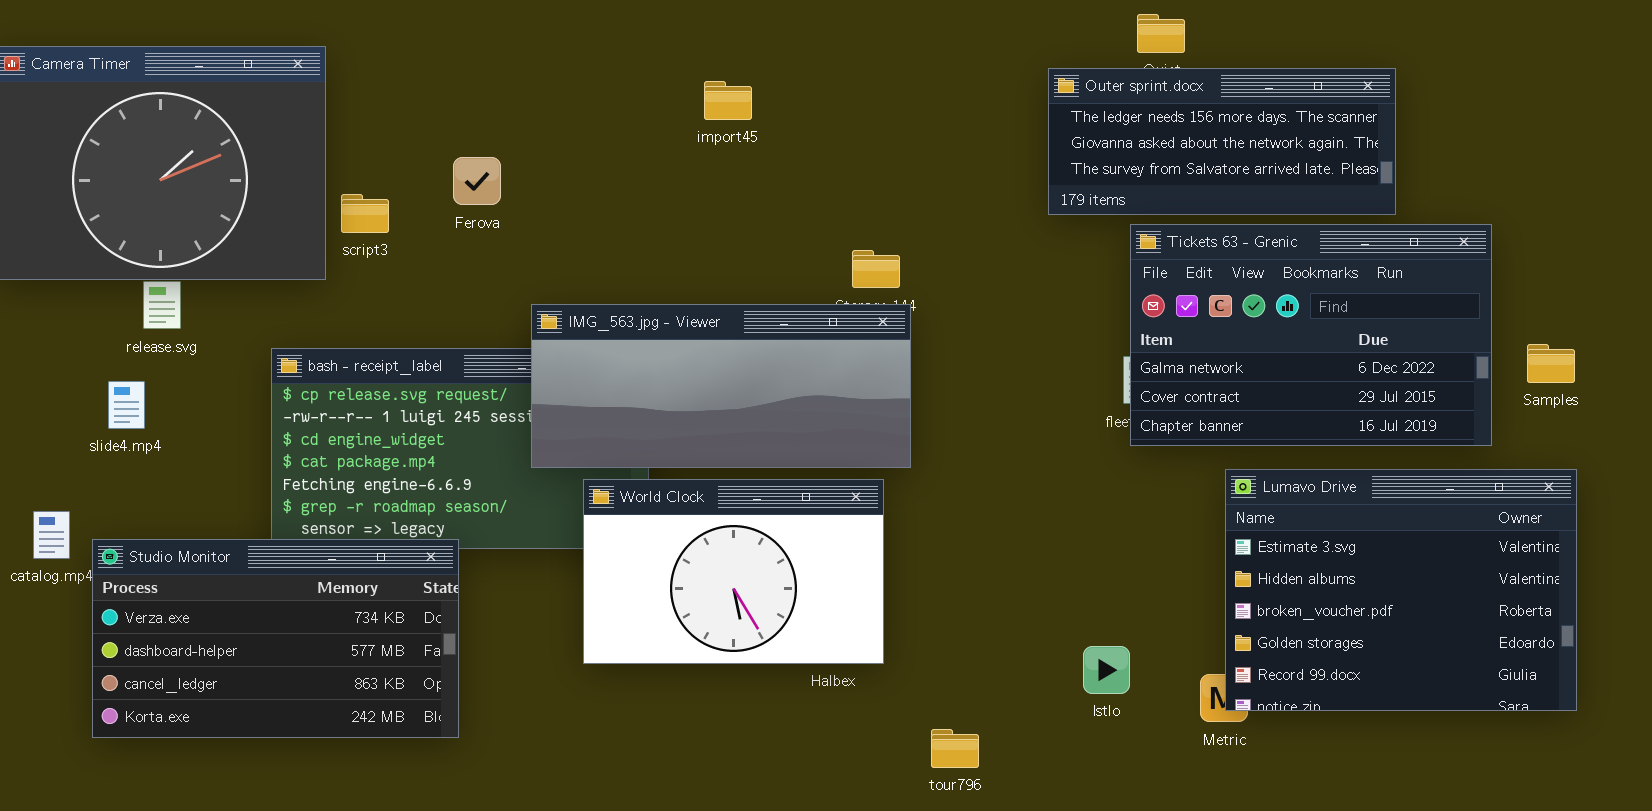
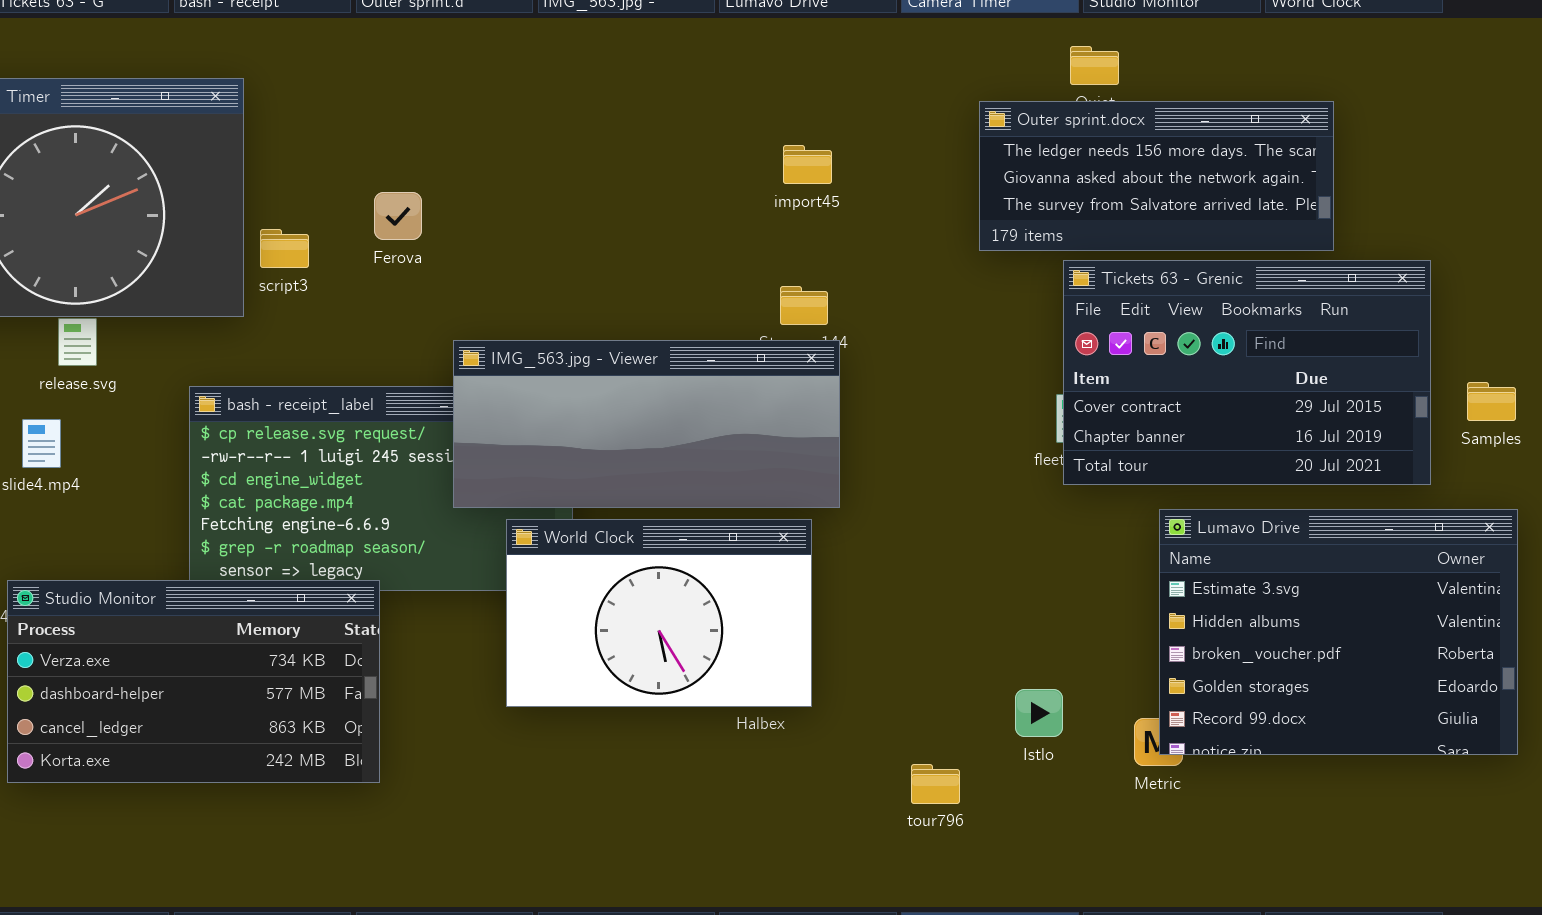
import45: [704,81,752,120] -> [783,145,832,184], moved
Tickets 63 - Grenic: [1130,224,1492,446] -> [1063,260,1431,485], scrolled down 1 row
tour796: [931,729,979,768] -> [911,764,960,804], moved

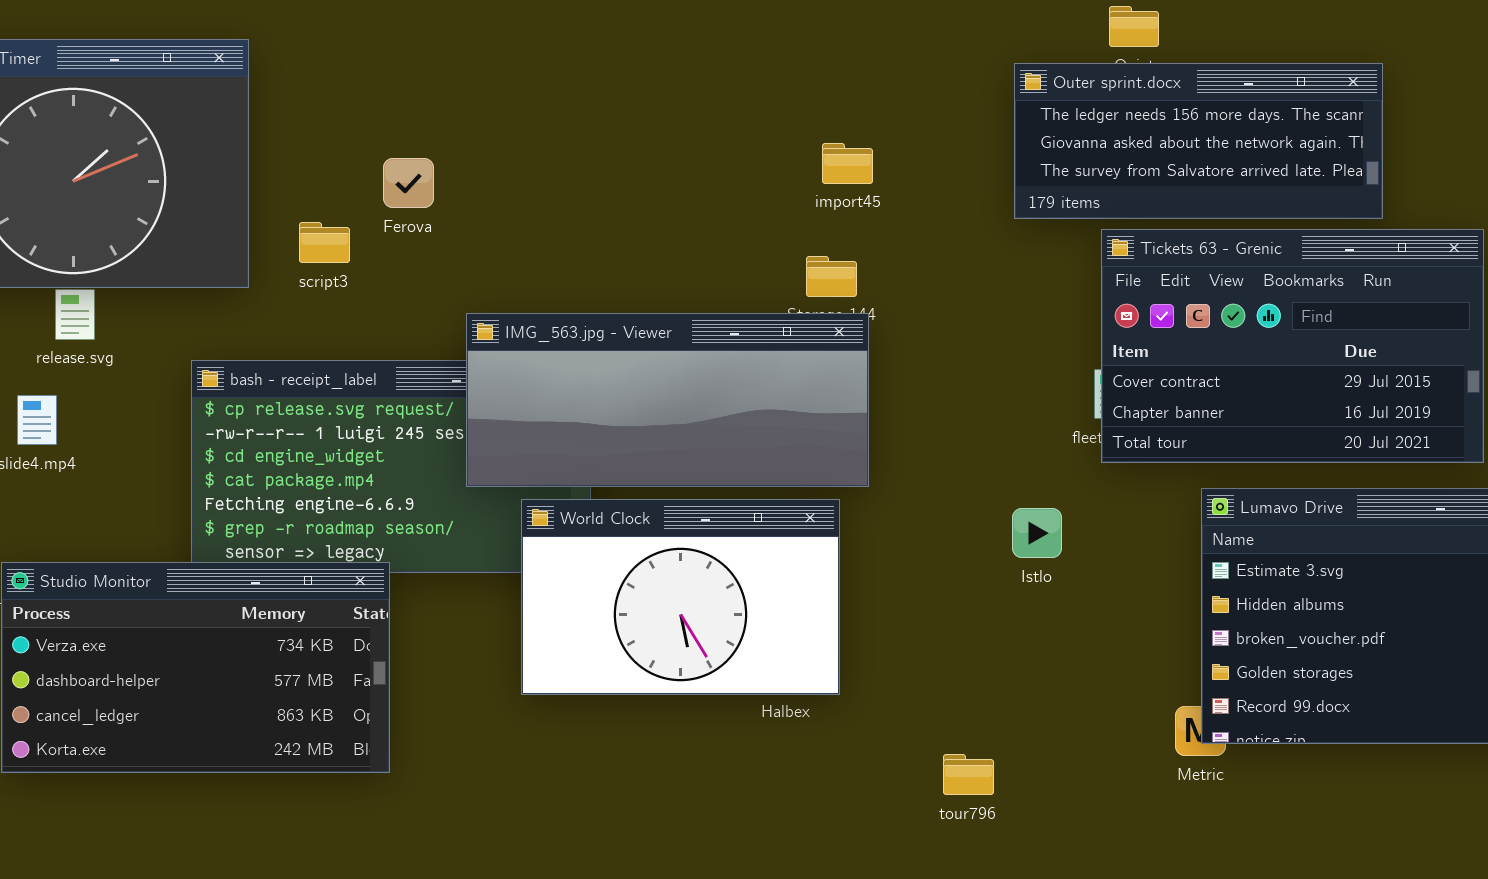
import45: [783,145,832,184] -> [822,143,873,184], moved
script3: [260,229,309,268] -> [299,222,350,263], moved
Istlo: [1015,689,1063,737] -> [1012,508,1062,558], moved

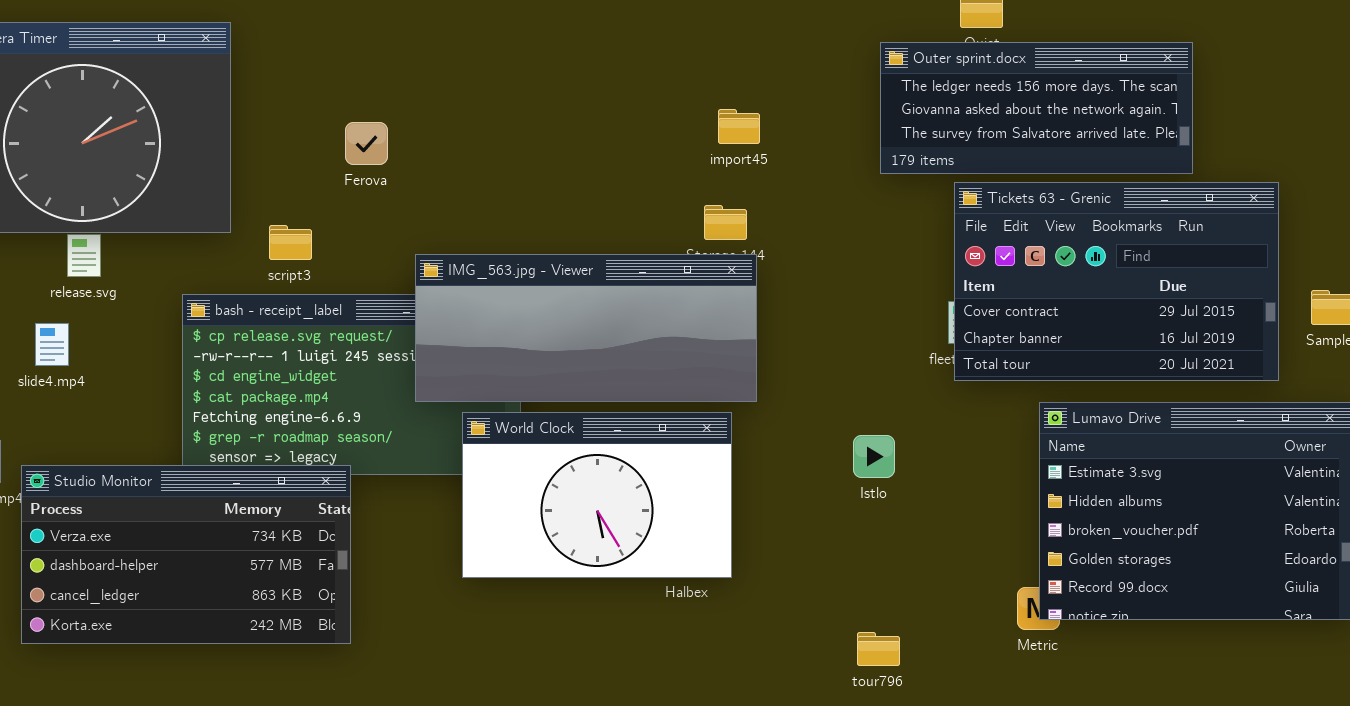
script3: [299,222,350,263] -> [269,225,312,260], moved
Istlo: [1012,508,1062,558] -> [853,435,895,478], moved
tour796: [943,754,994,795] -> [857,632,900,666], moved

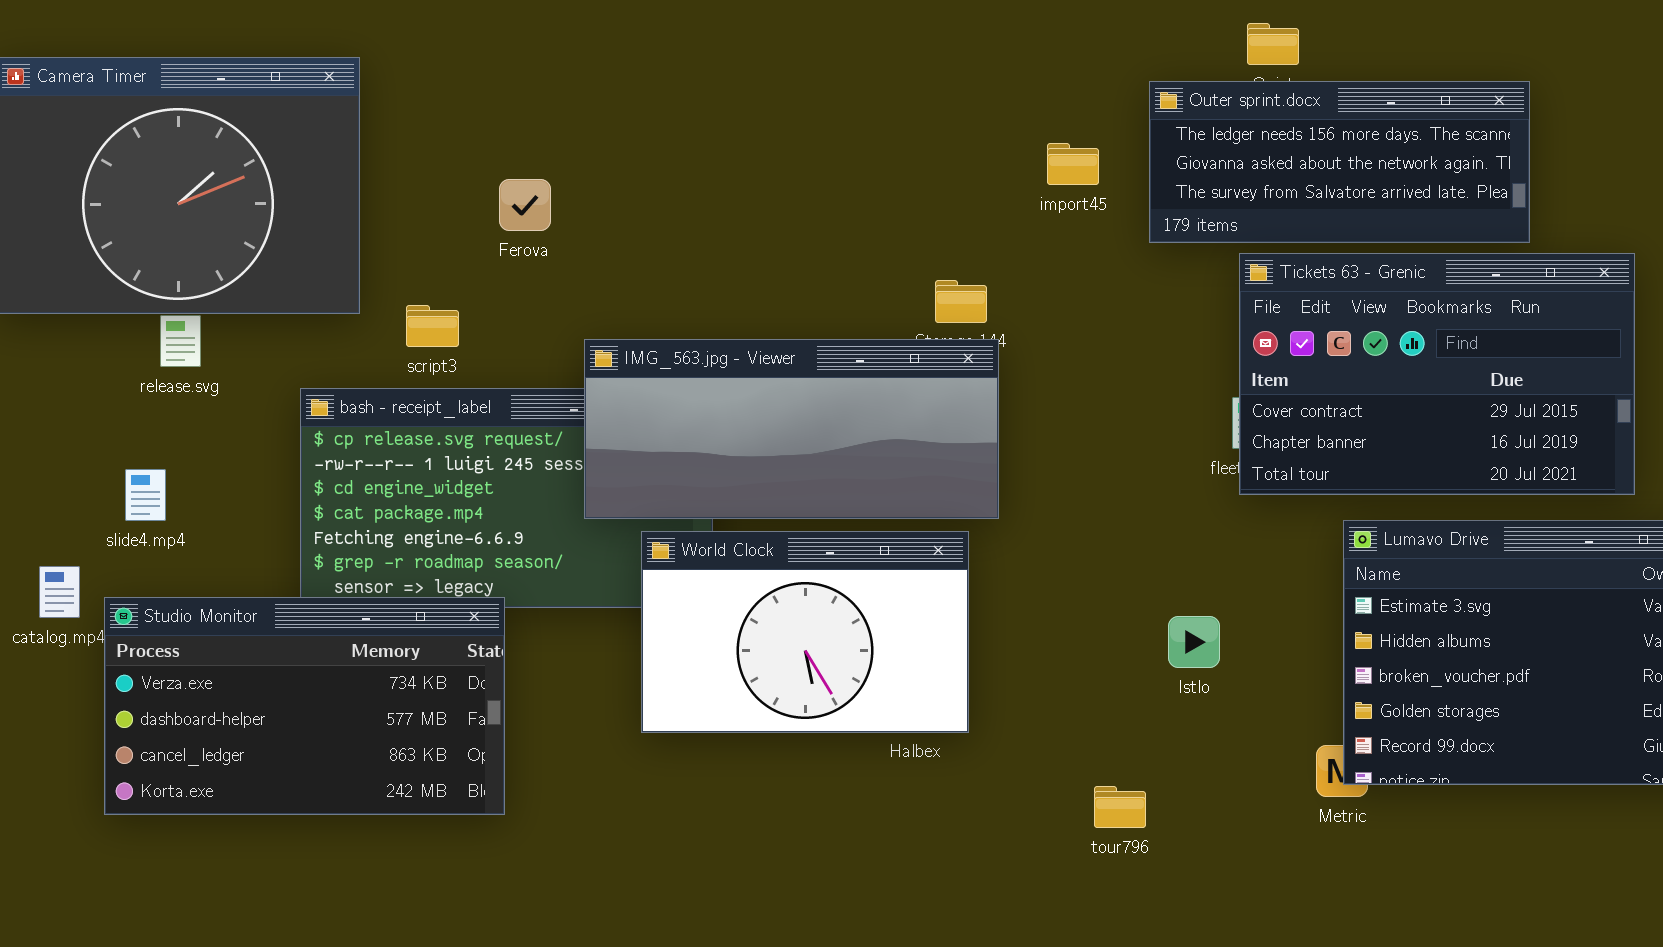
import45: [718,109,760,144] -> [1047,143,1099,185], moved
slide4.mp4: [35,323,69,366] -> [125,469,166,521], moved
Istlo: [853,435,895,478] -> [1168,616,1220,668], moved
tour796: [857,632,900,666] -> [1094,786,1146,828], moved

